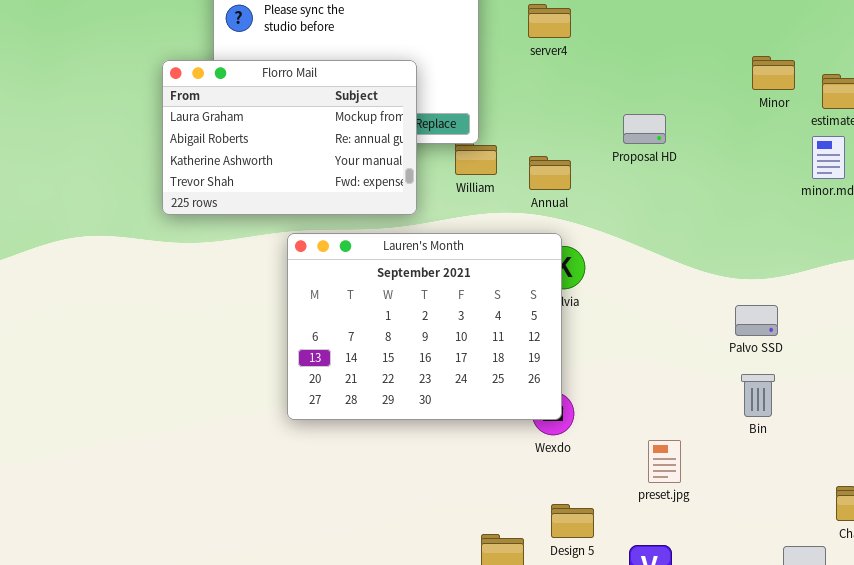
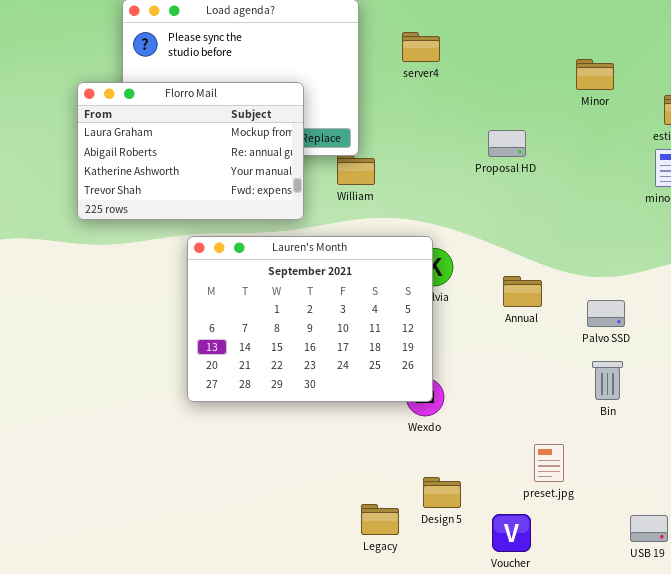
Minor: [752,56,795,90] -> [576,59,614,90], moved
Annual: [529,156,571,190] -> [503,276,542,307], moved
preset.jpg: [648,440,681,483] -> [534,444,564,482], moved

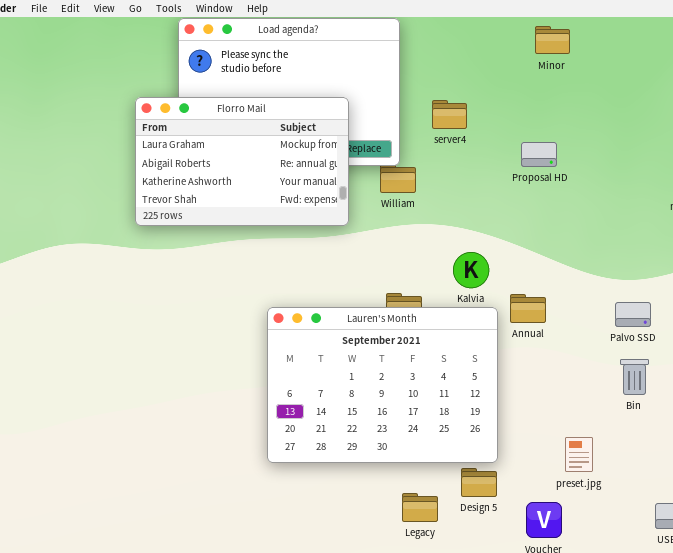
server4: [402,32,440,62] -> [432,100,467,129], moved
Minor: [576,59,614,90] -> [535,26,570,54], moved
Lauren's Month: [187,236,433,402] -> [267,307,498,463], moved
Annual: [503,276,542,307] -> [510,294,546,323], moved

